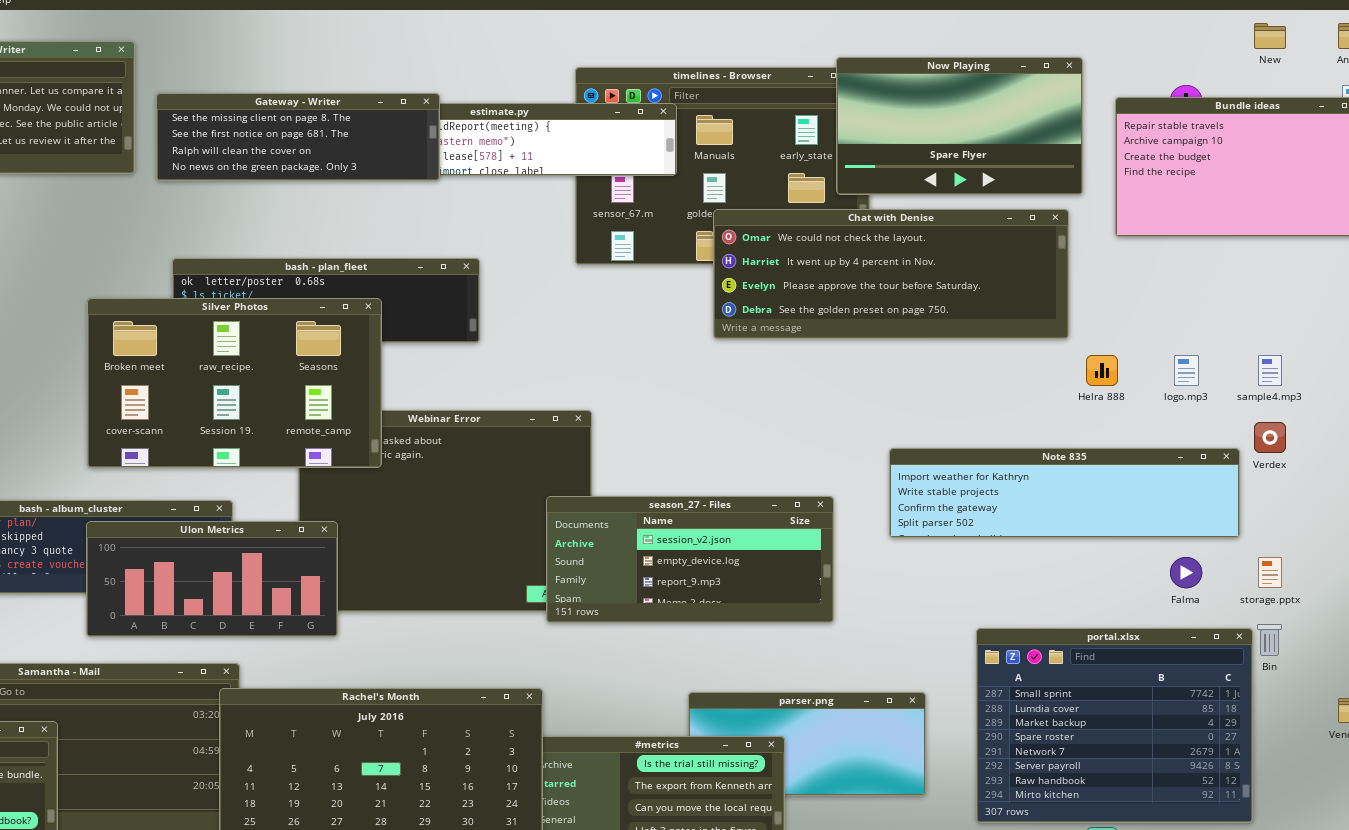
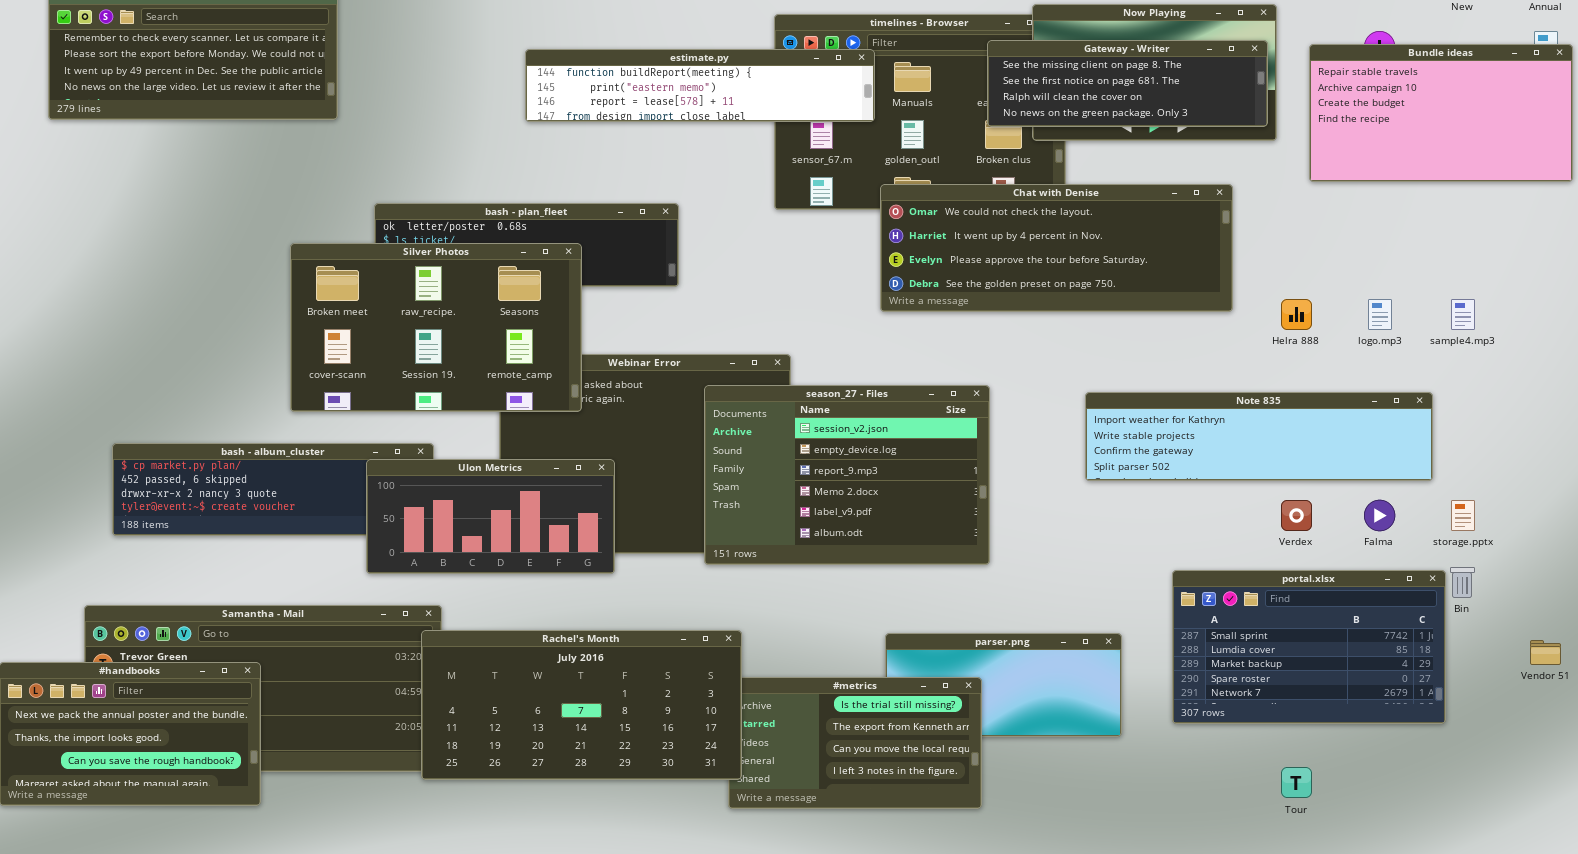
Gateway - Writer: [156,93,440,181] -> [987,40,1268,127], moved
Chat with Denise: [713,209,1069,339] -> [880,184,1233,312], moved
Verdex: [1254,422,1286,453] -> [1281,500,1312,531], moved
season_27 - Files: [546,496,834,623] -> [704,385,990,565], moved, resized
Ulon Metrics: [86,521,338,637] -> [366,459,615,574], moved
portal.xlsx: [976,628,1253,823] -> [1172,570,1446,724], resized

